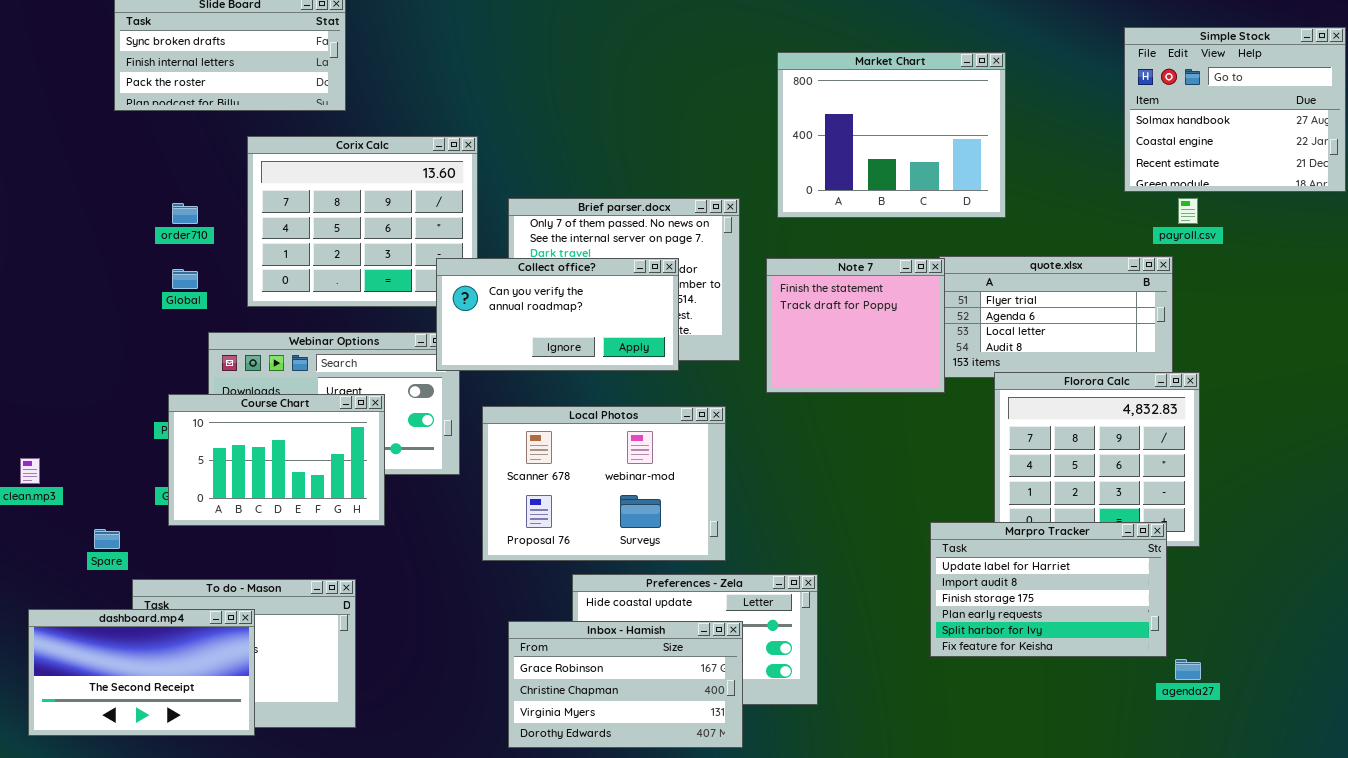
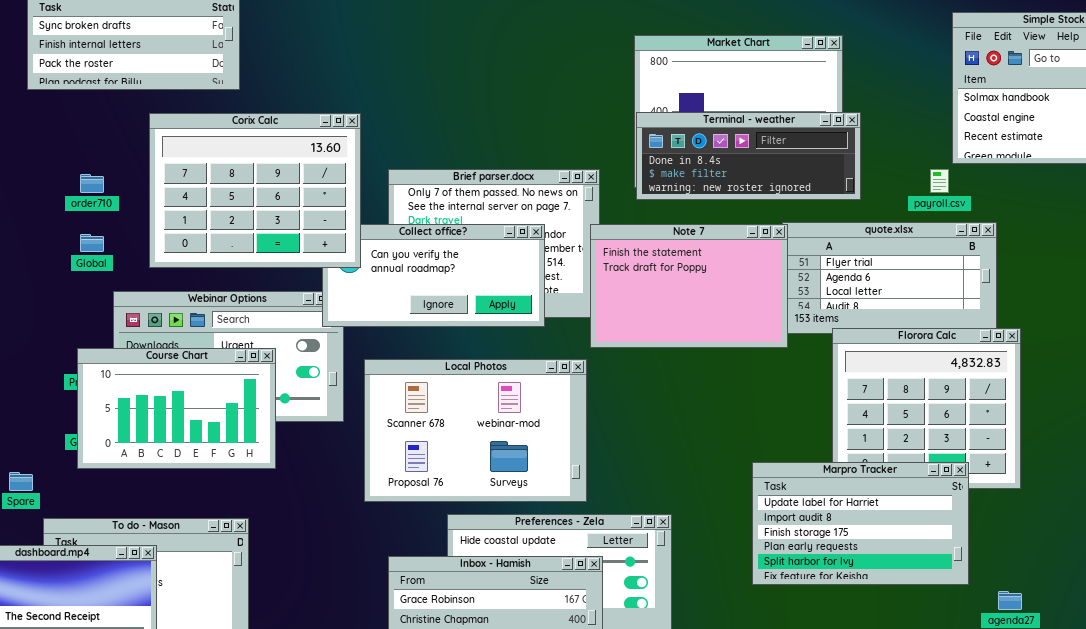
Terminal - weather: none -> [636,112,861,200], opened
Corix Calc: [247,136,478,307] -> [149,113,361,268], raised
payroll.csv: [1178,198,1198,224] -> [930,169,949,193], moved
Note 7: [766,258,945,393] -> [590,224,788,348], resized
Marpro Tracker: [930,522,1167,657] -> [752,462,969,585], moved

